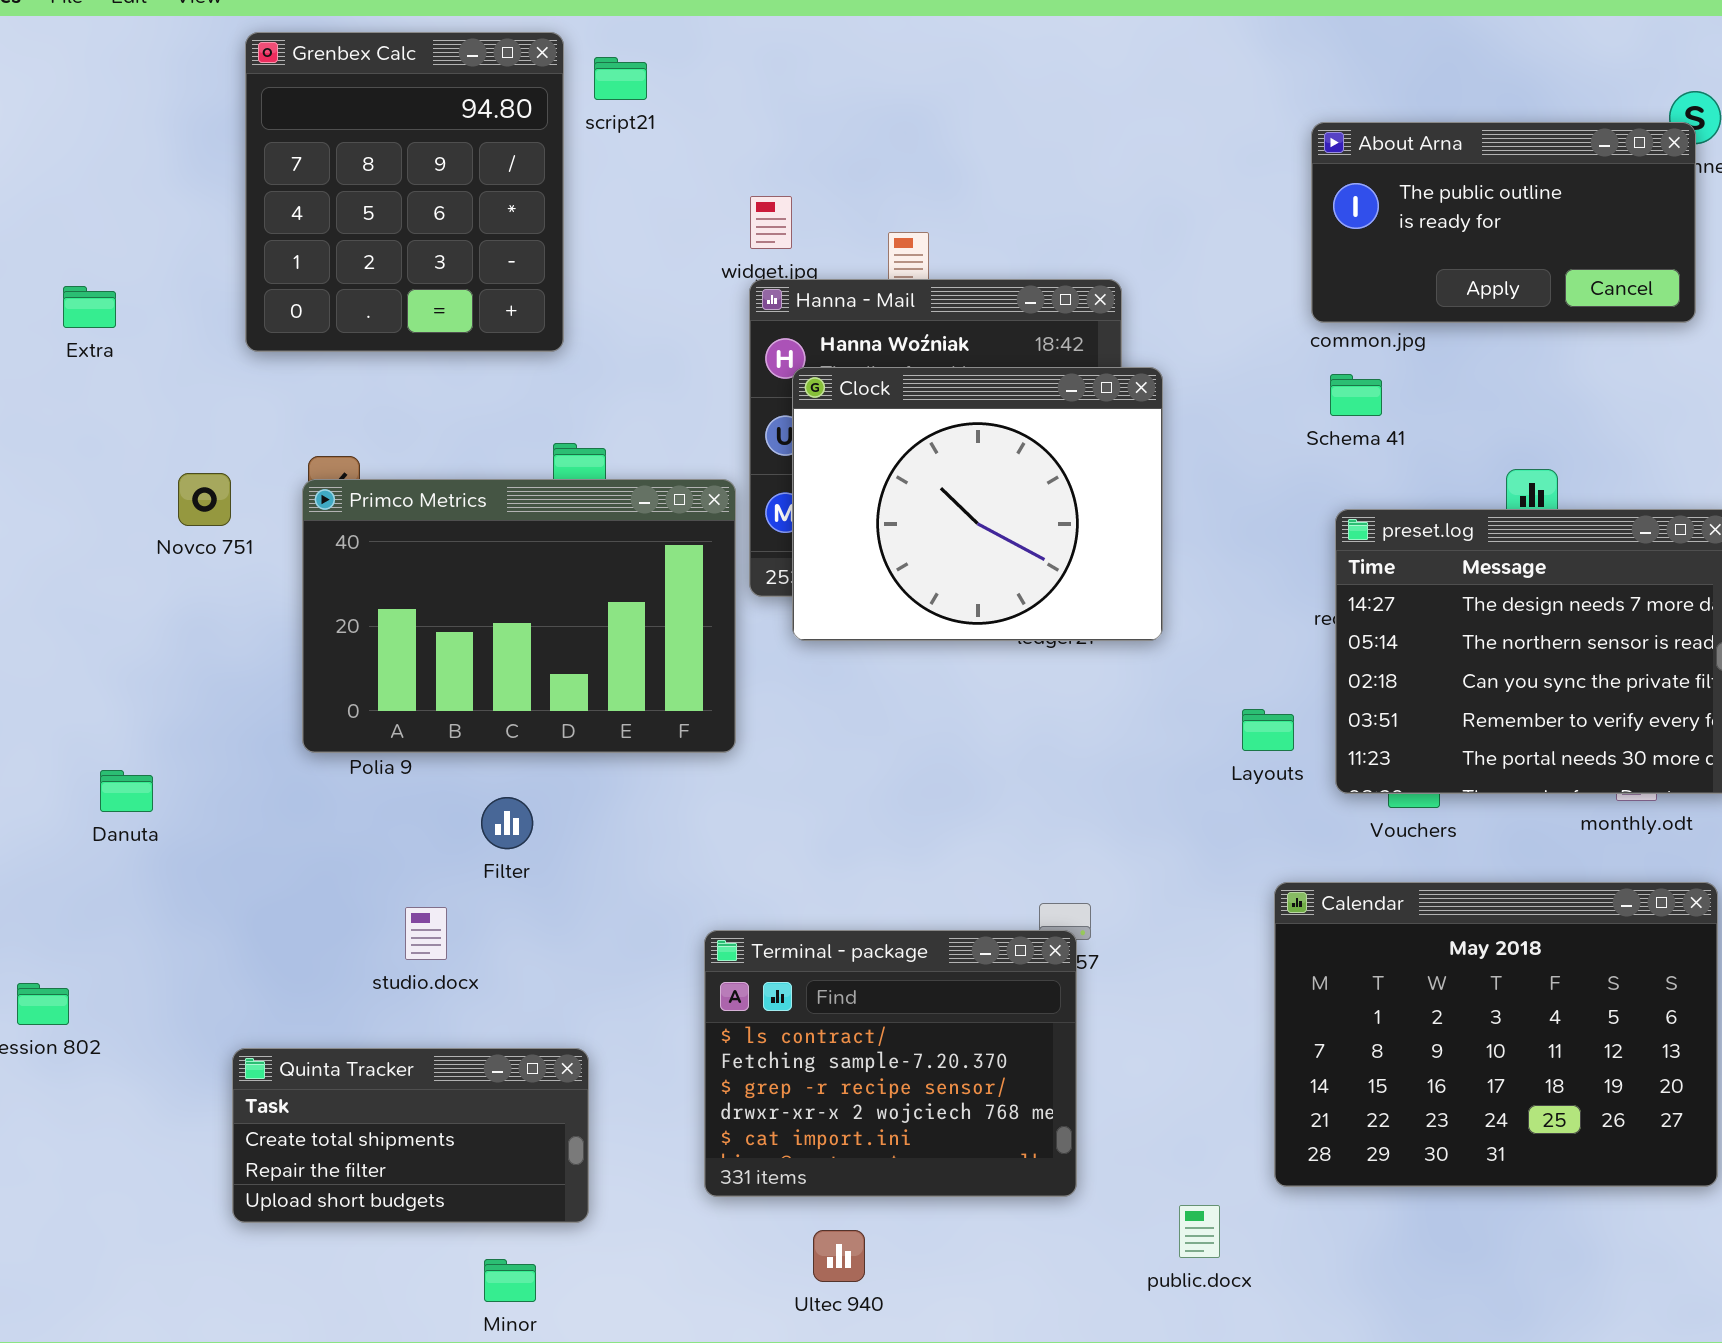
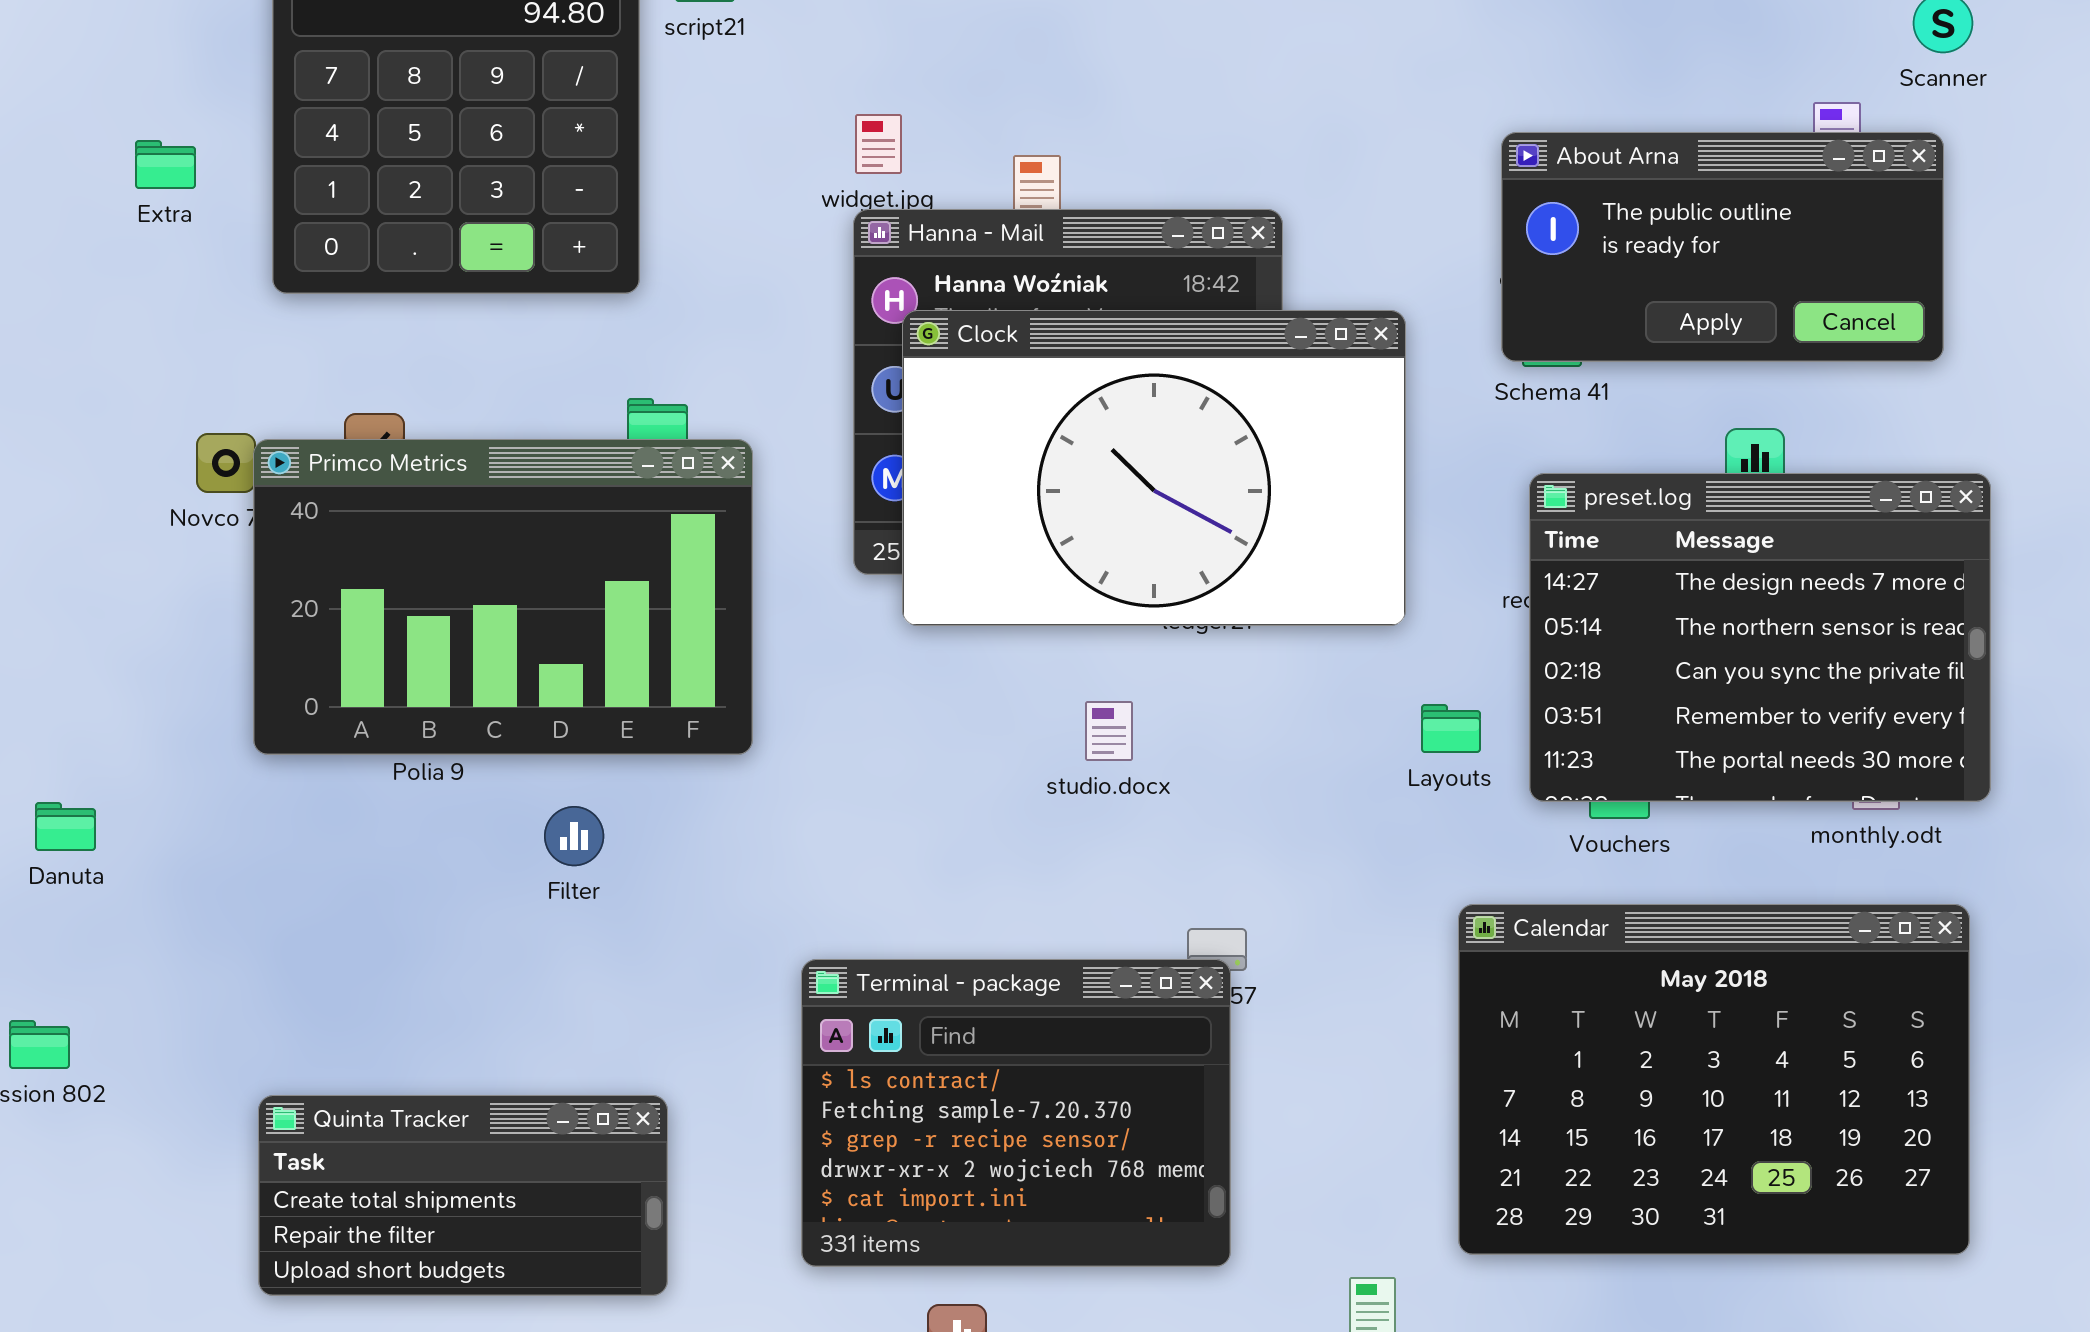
About Arna: [1311,122,1696,323] -> [1501,132,1944,362], moved
Extra: [63,286,116,328] -> [135,140,196,189], moved
Clock: [792,367,1163,641] -> [902,310,1406,626], resized
Primco Metrics: [302,479,736,753] -> [253,439,753,755], moved
Danuta: [100,770,153,812] -> [35,802,96,851], moved
studio.docx: [405,907,447,960] -> [1085,701,1133,761], moved

